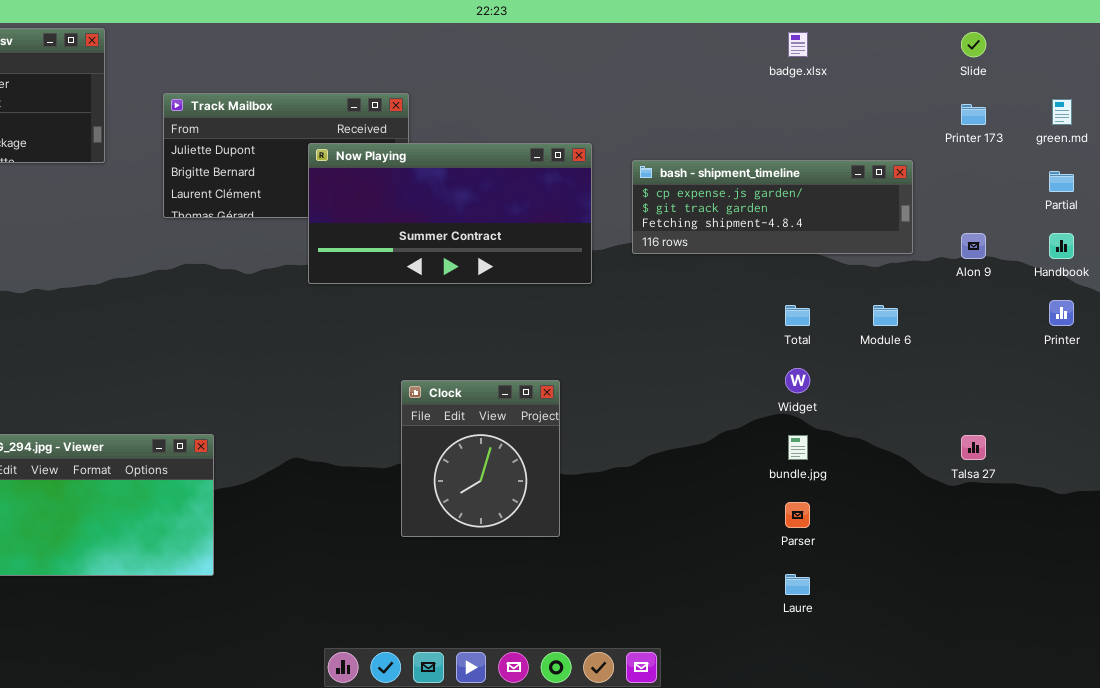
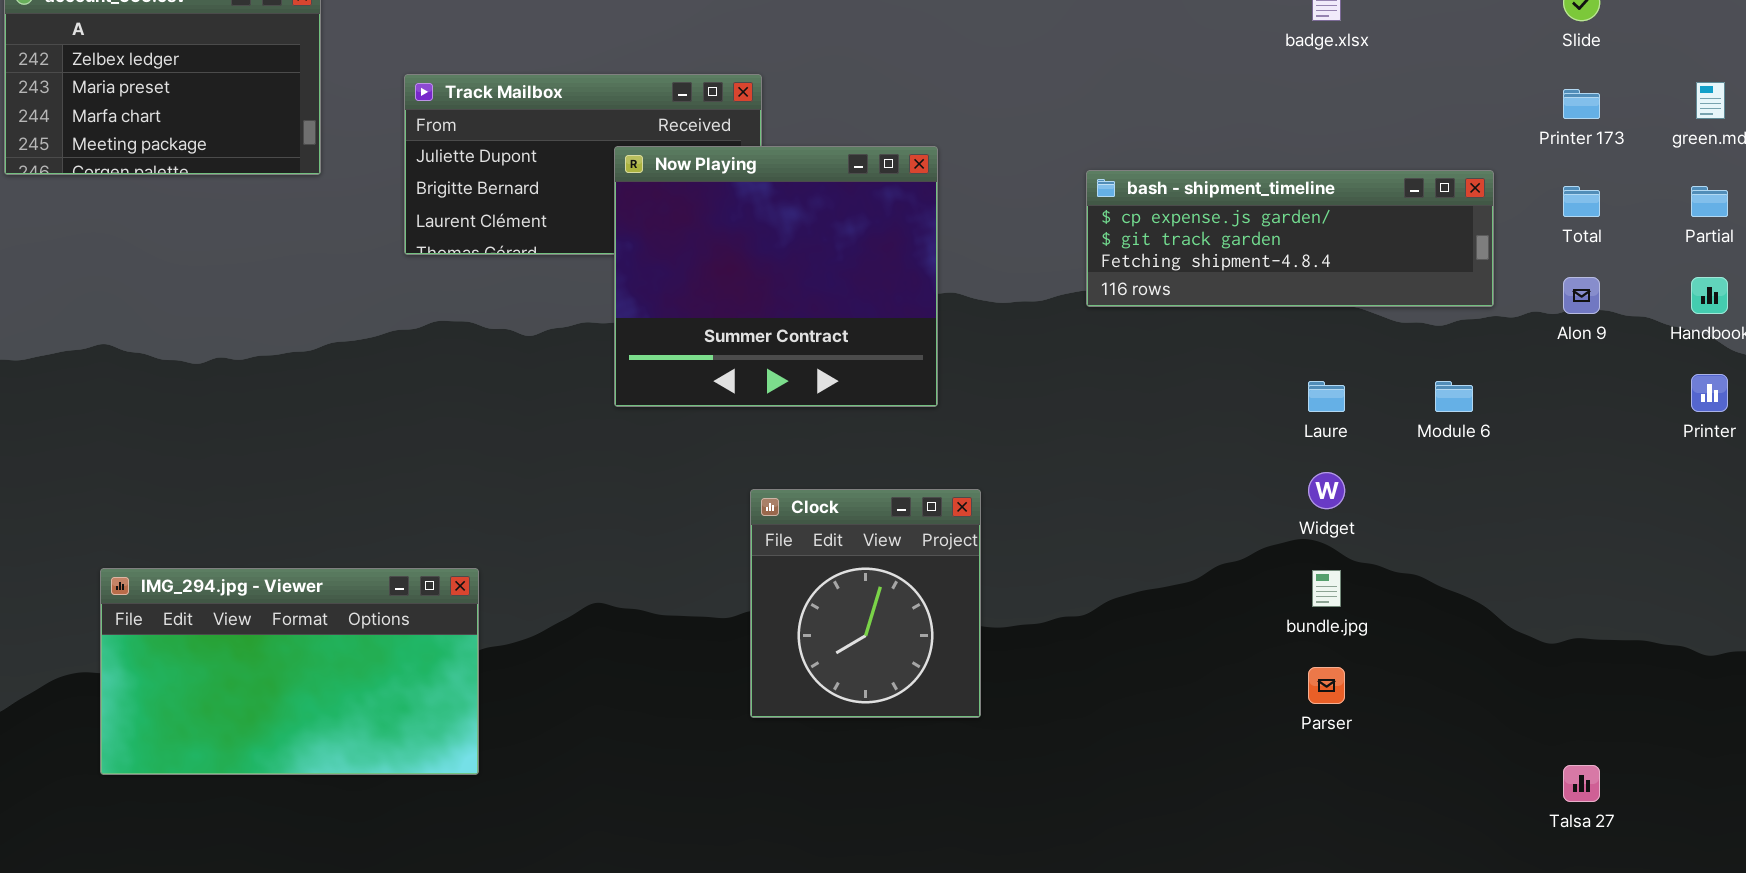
Now Playing: [308,143,592,284] -> [614,146,938,407], resized
Total: [785,305,810,326] -> [1563,186,1600,217], moved
Talsa 27: [961,435,986,460] -> [1563,765,1600,802], moved
Laure: [785,574,810,595] -> [1308,381,1345,412], moved

